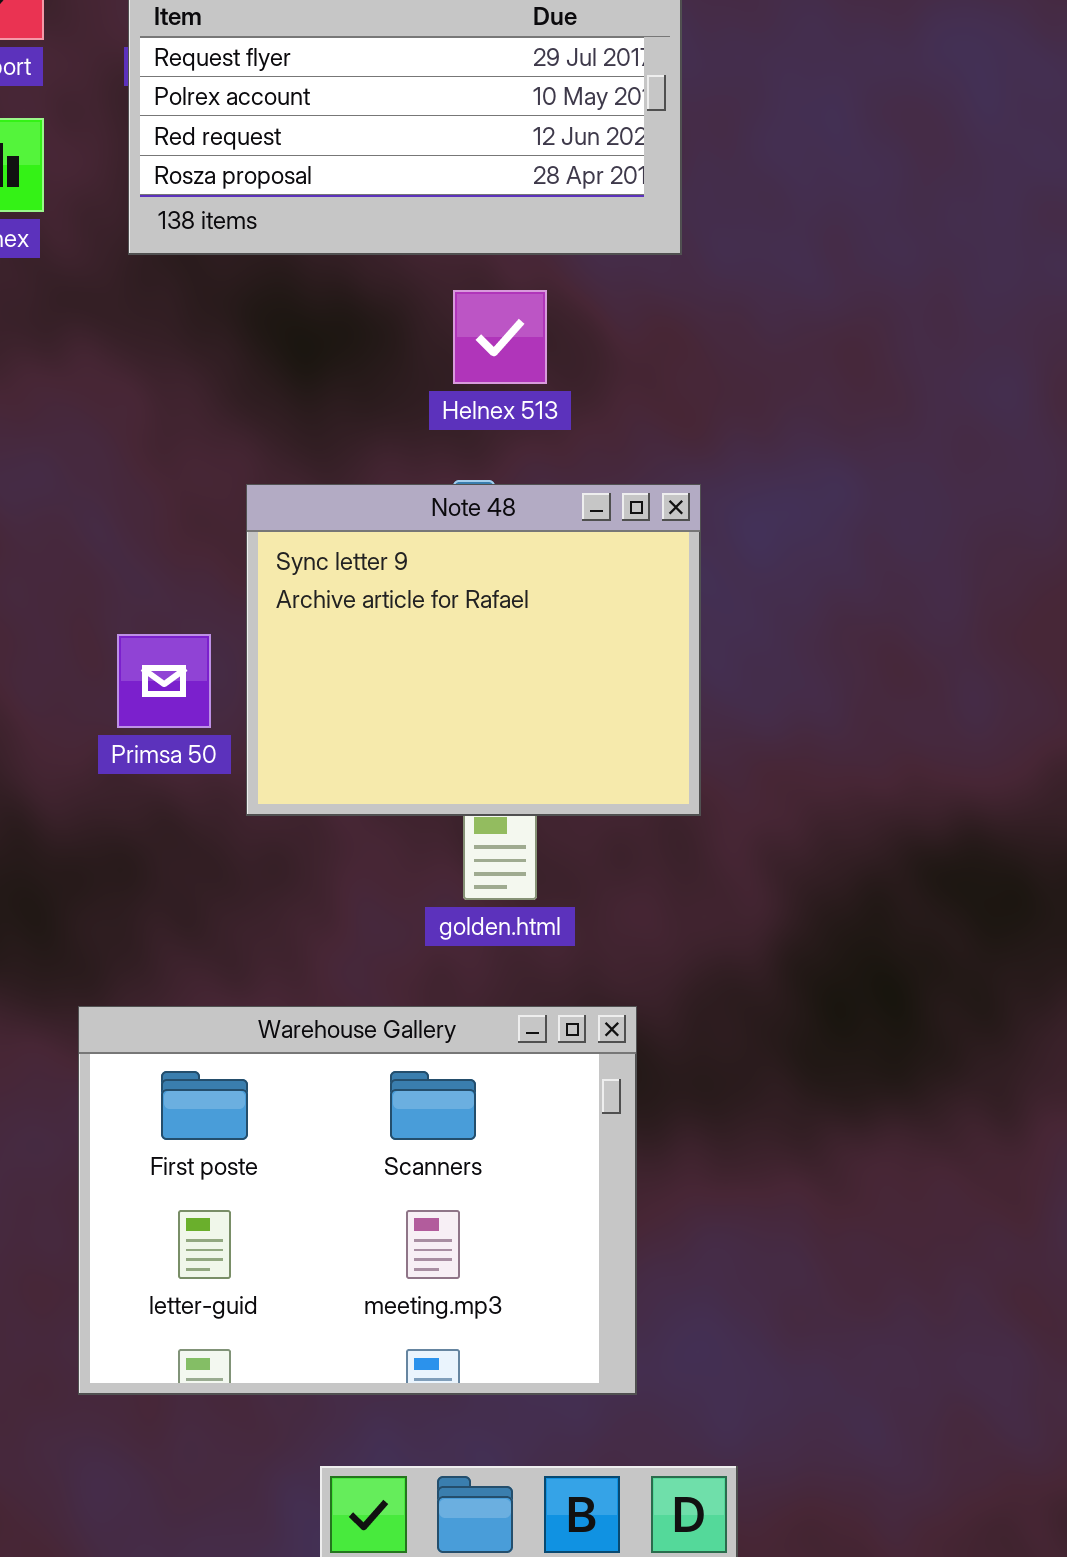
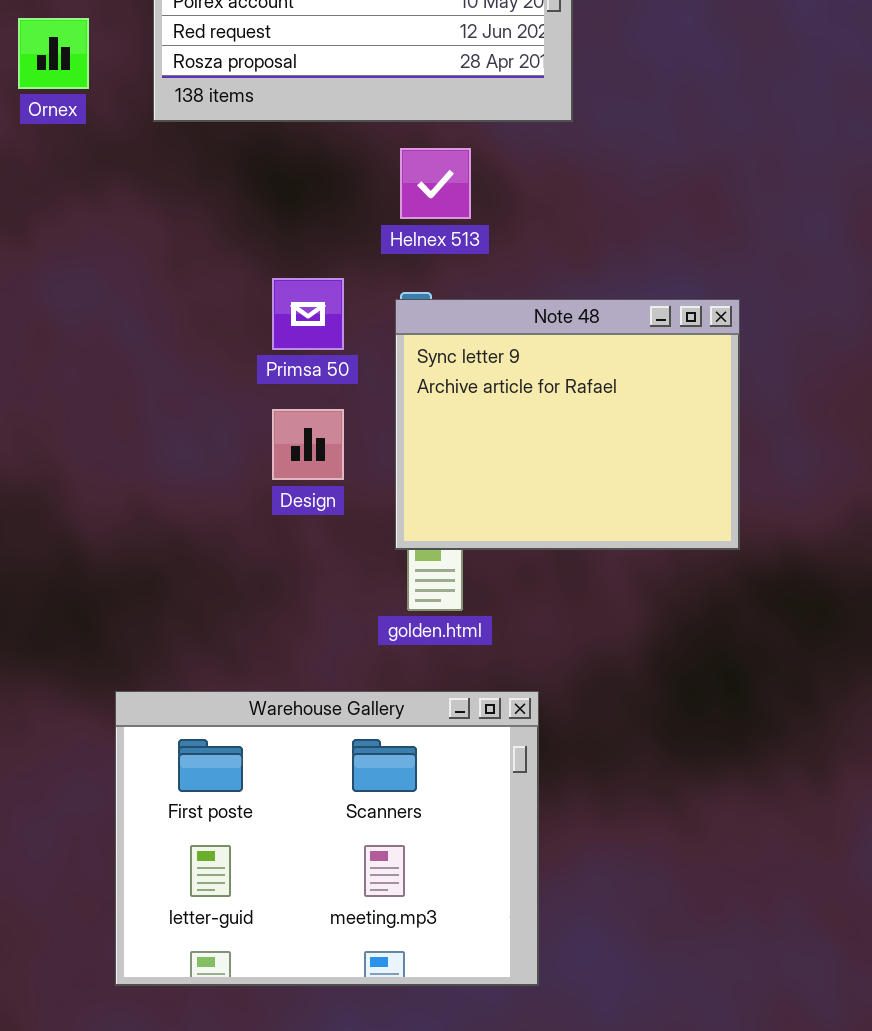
Note 48: [246,484,701,816] -> [395,299,740,550], moved
Primsa 50: [117,634,211,728] -> [272,278,344,350], moved

